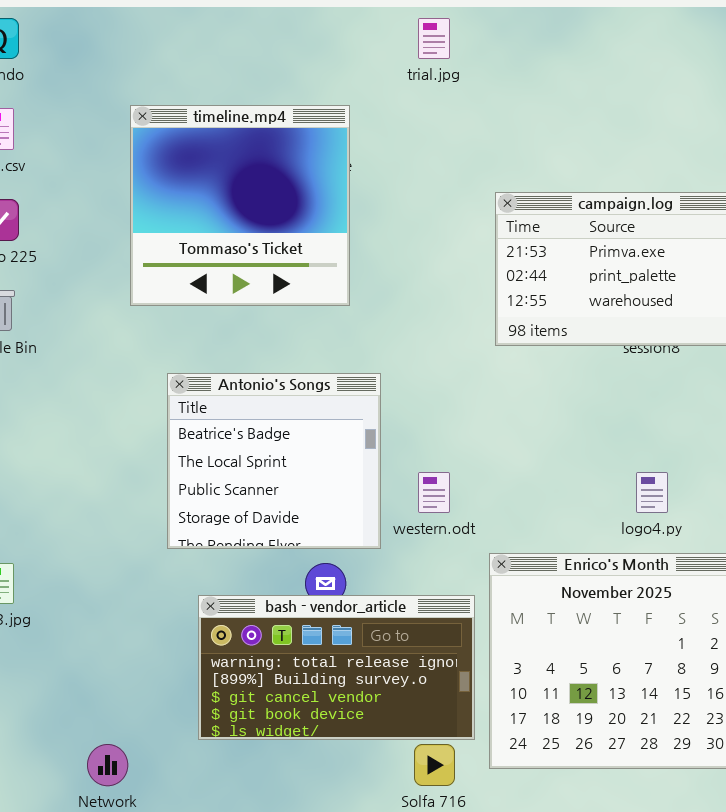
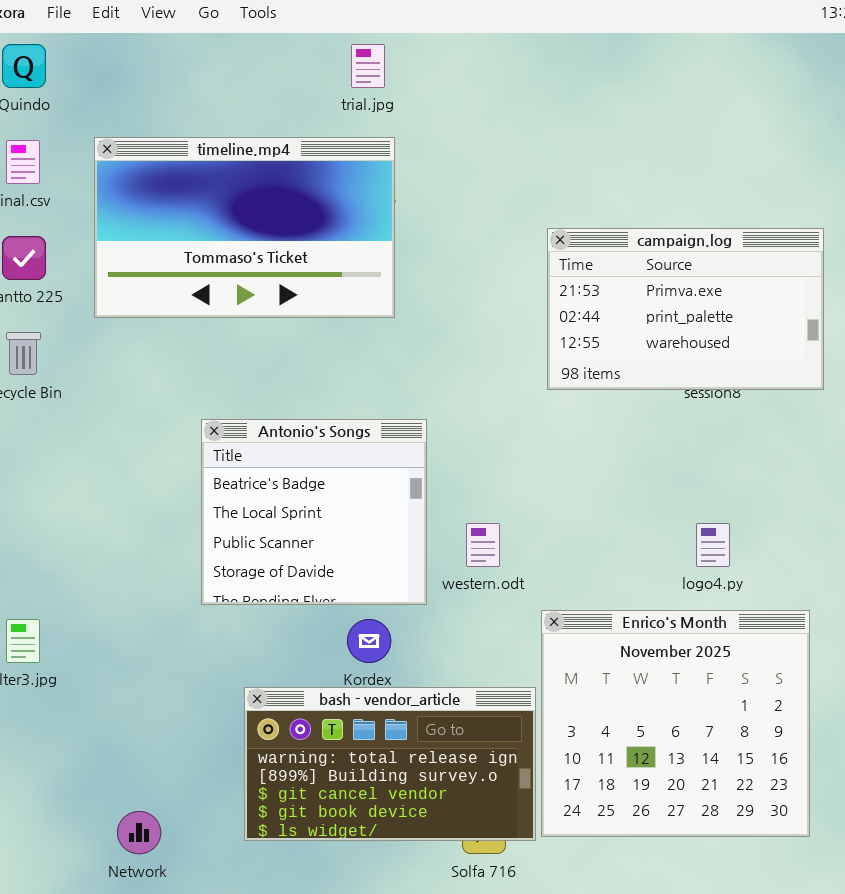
trial.jpg: [418,18,450,59] -> [351,44,385,88], moved
timeline.mp4: [130,105,350,306] -> [94,137,395,318], resized
bash - vendor_article: [198,595,475,740] -> [244,687,536,841], moved

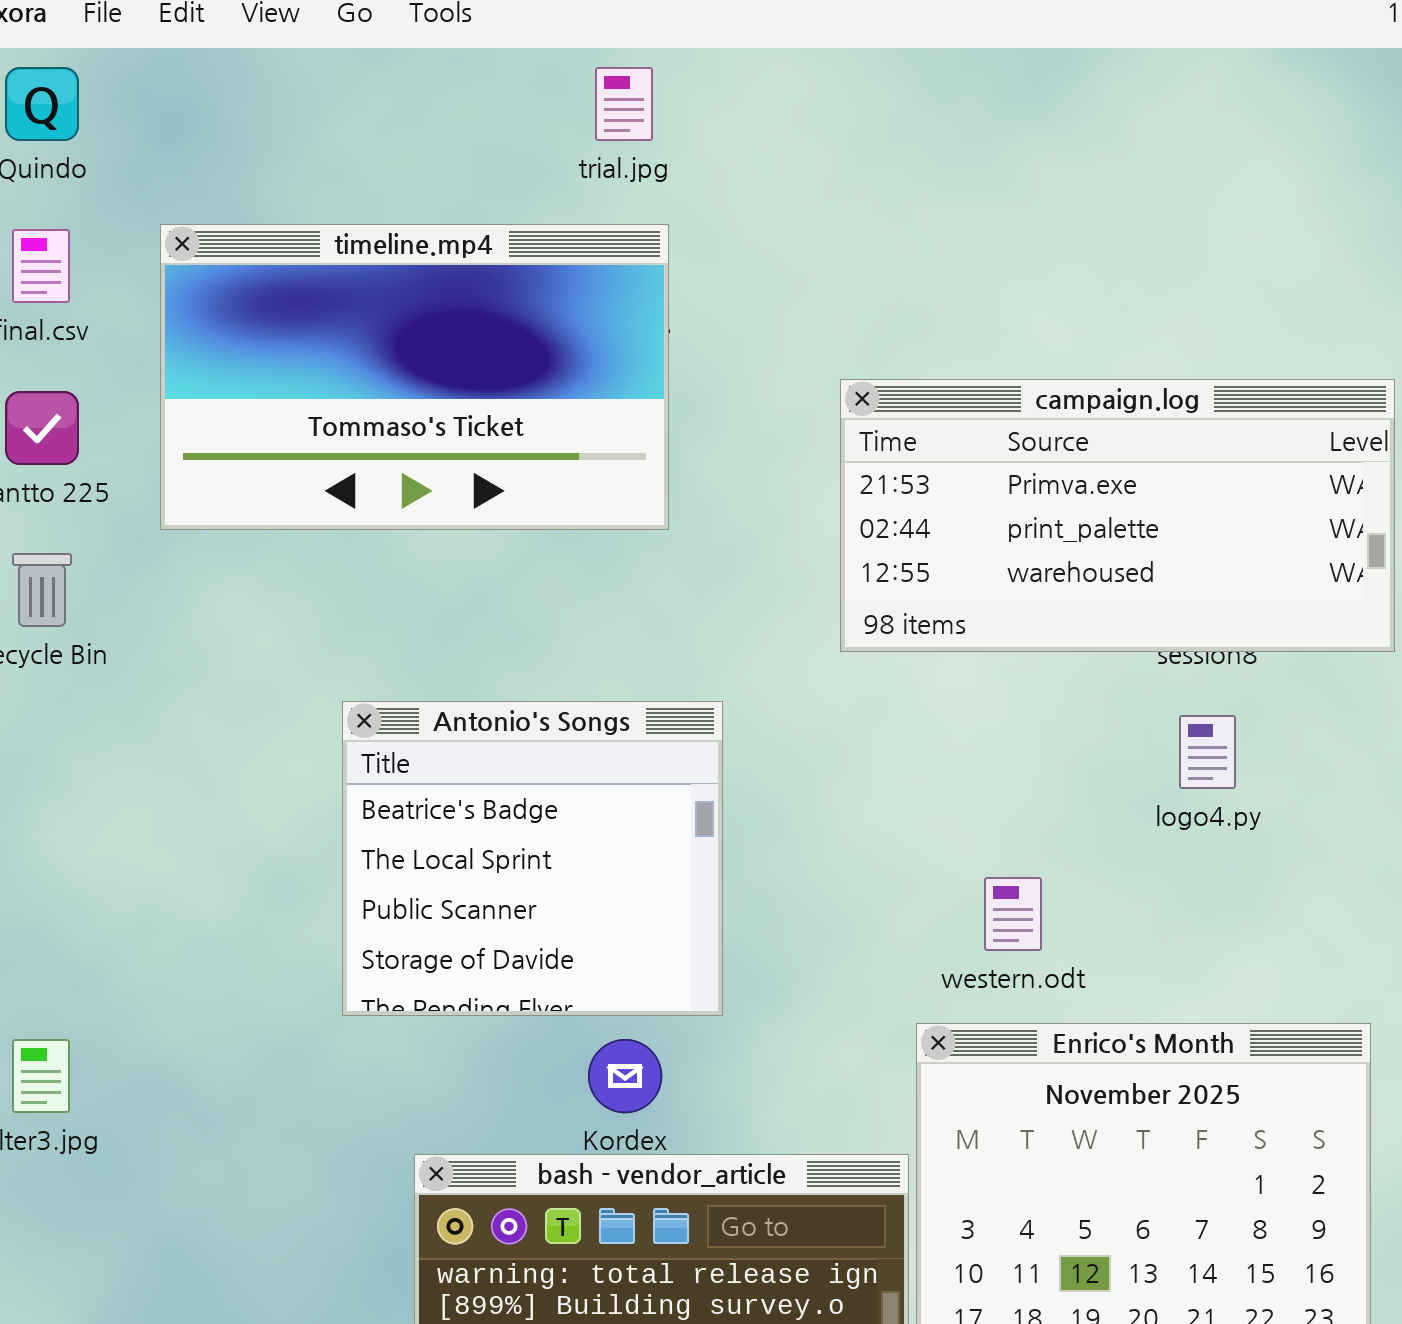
campaign.log: [547,228,824,390] -> [840,379,1395,652], resized
western.odt: [466,523,500,567] -> [984,877,1042,951], moved
logo4.py: [696,523,730,567] -> [1179,715,1236,789], moved

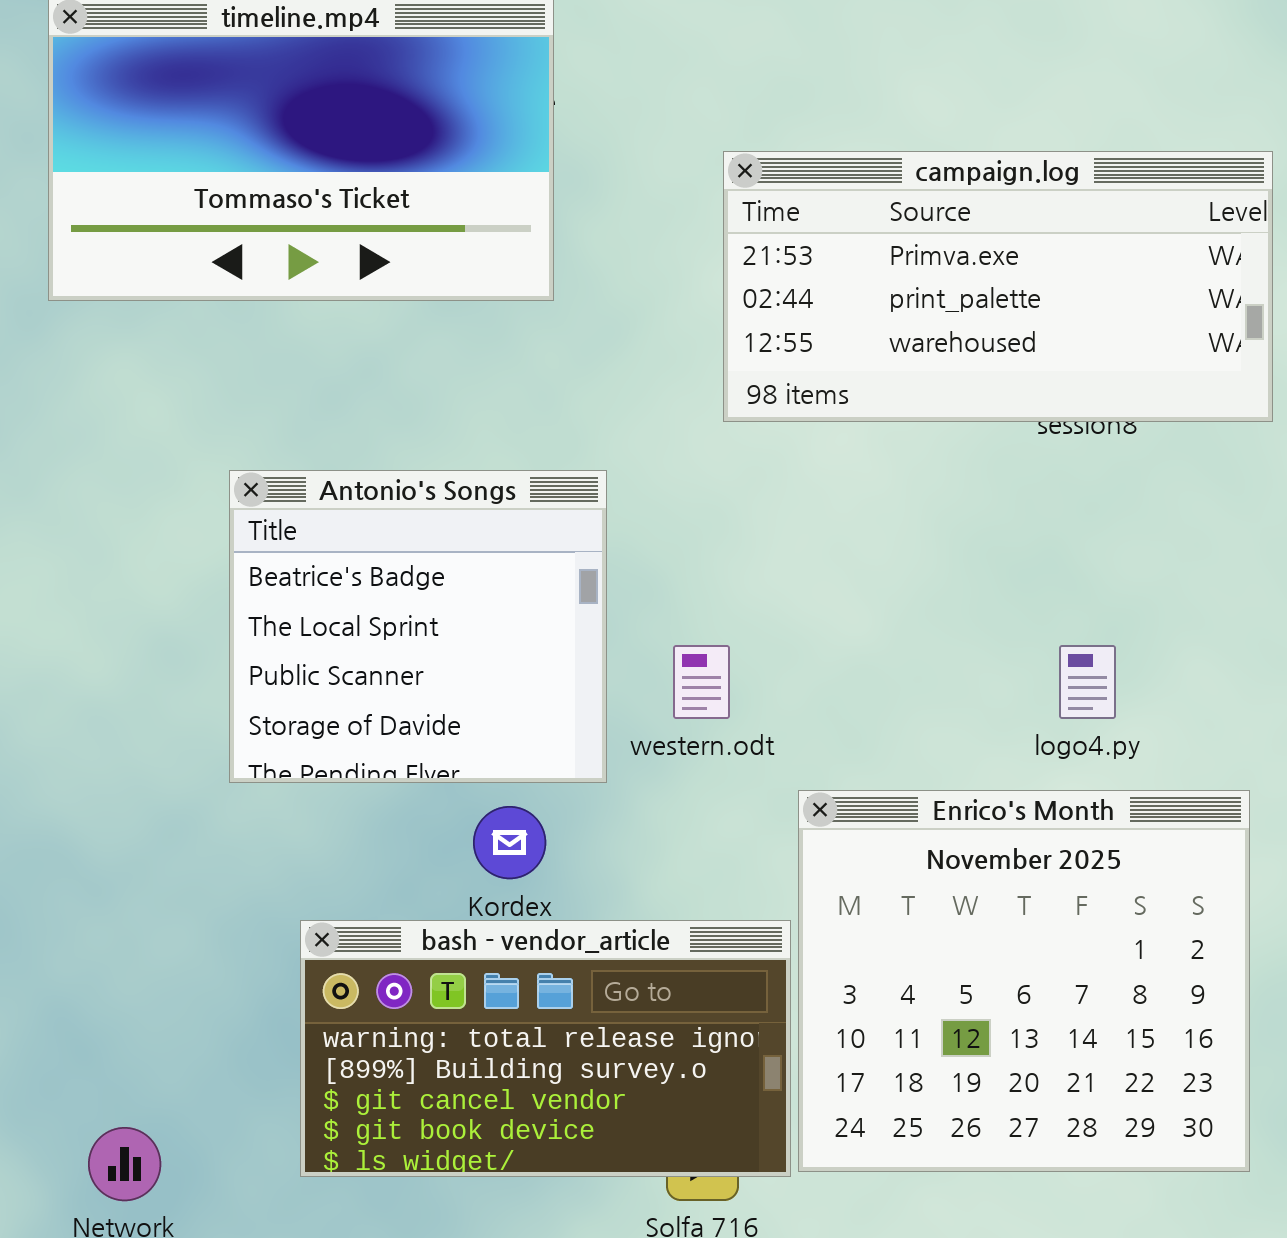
logo4.py: [1179,715,1236,789] -> [1059,645,1116,719], moved
western.odt: [984,877,1042,951] -> [673,645,730,719], moved

